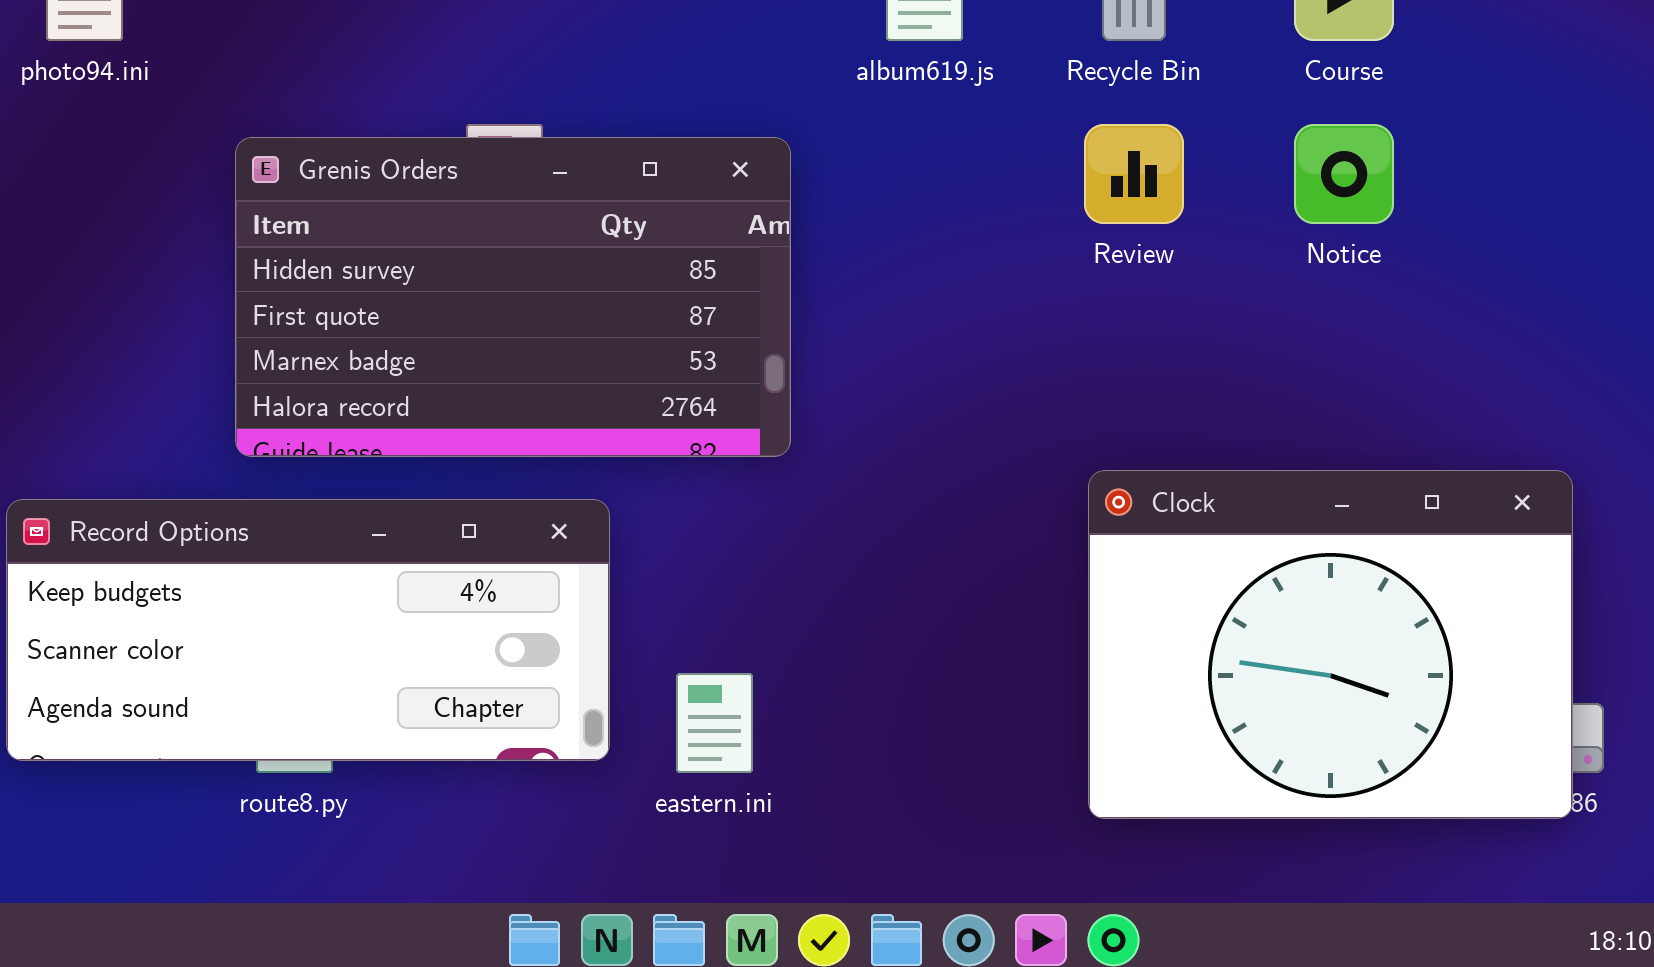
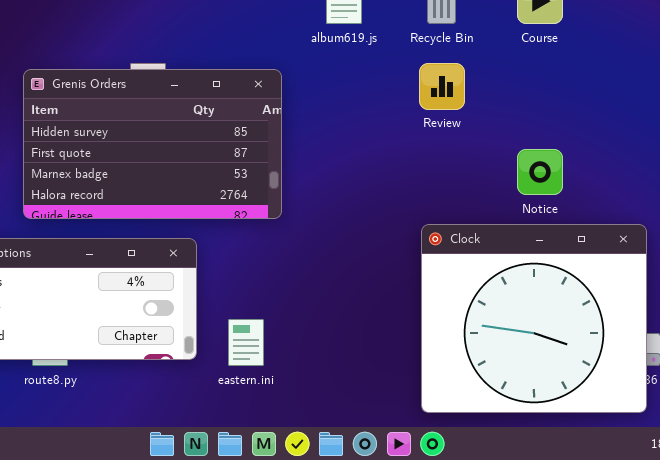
Notice: [1294,124,1394,224] -> [517,149,563,195], moved
Clock: [1088,470,1573,819] -> [421,224,647,413], resized

